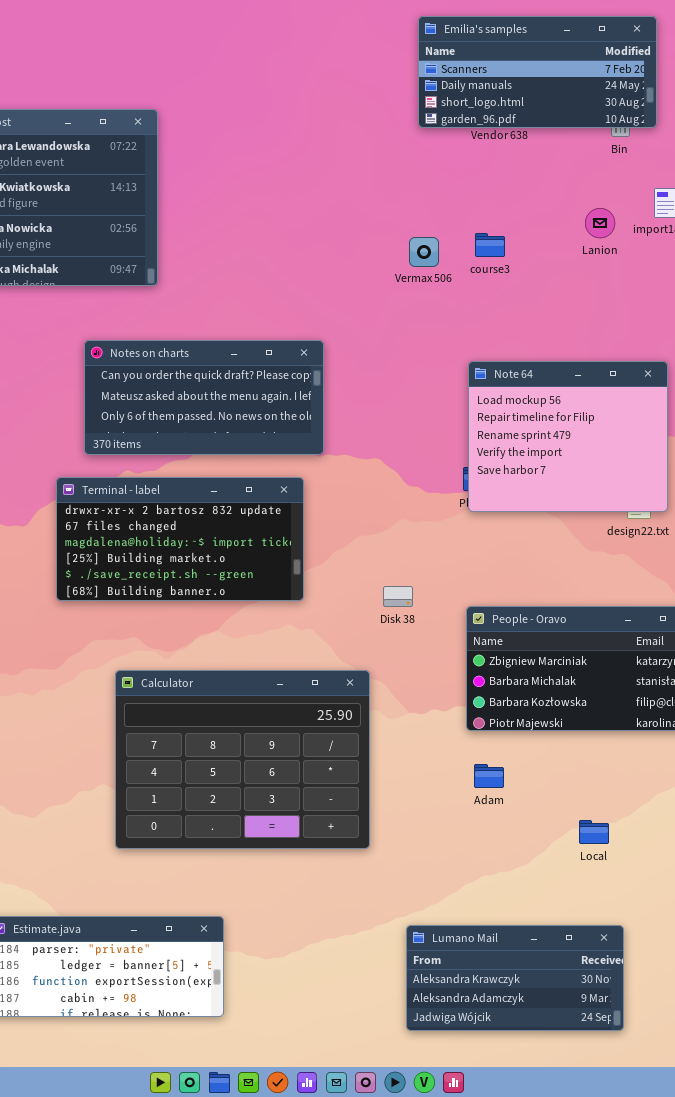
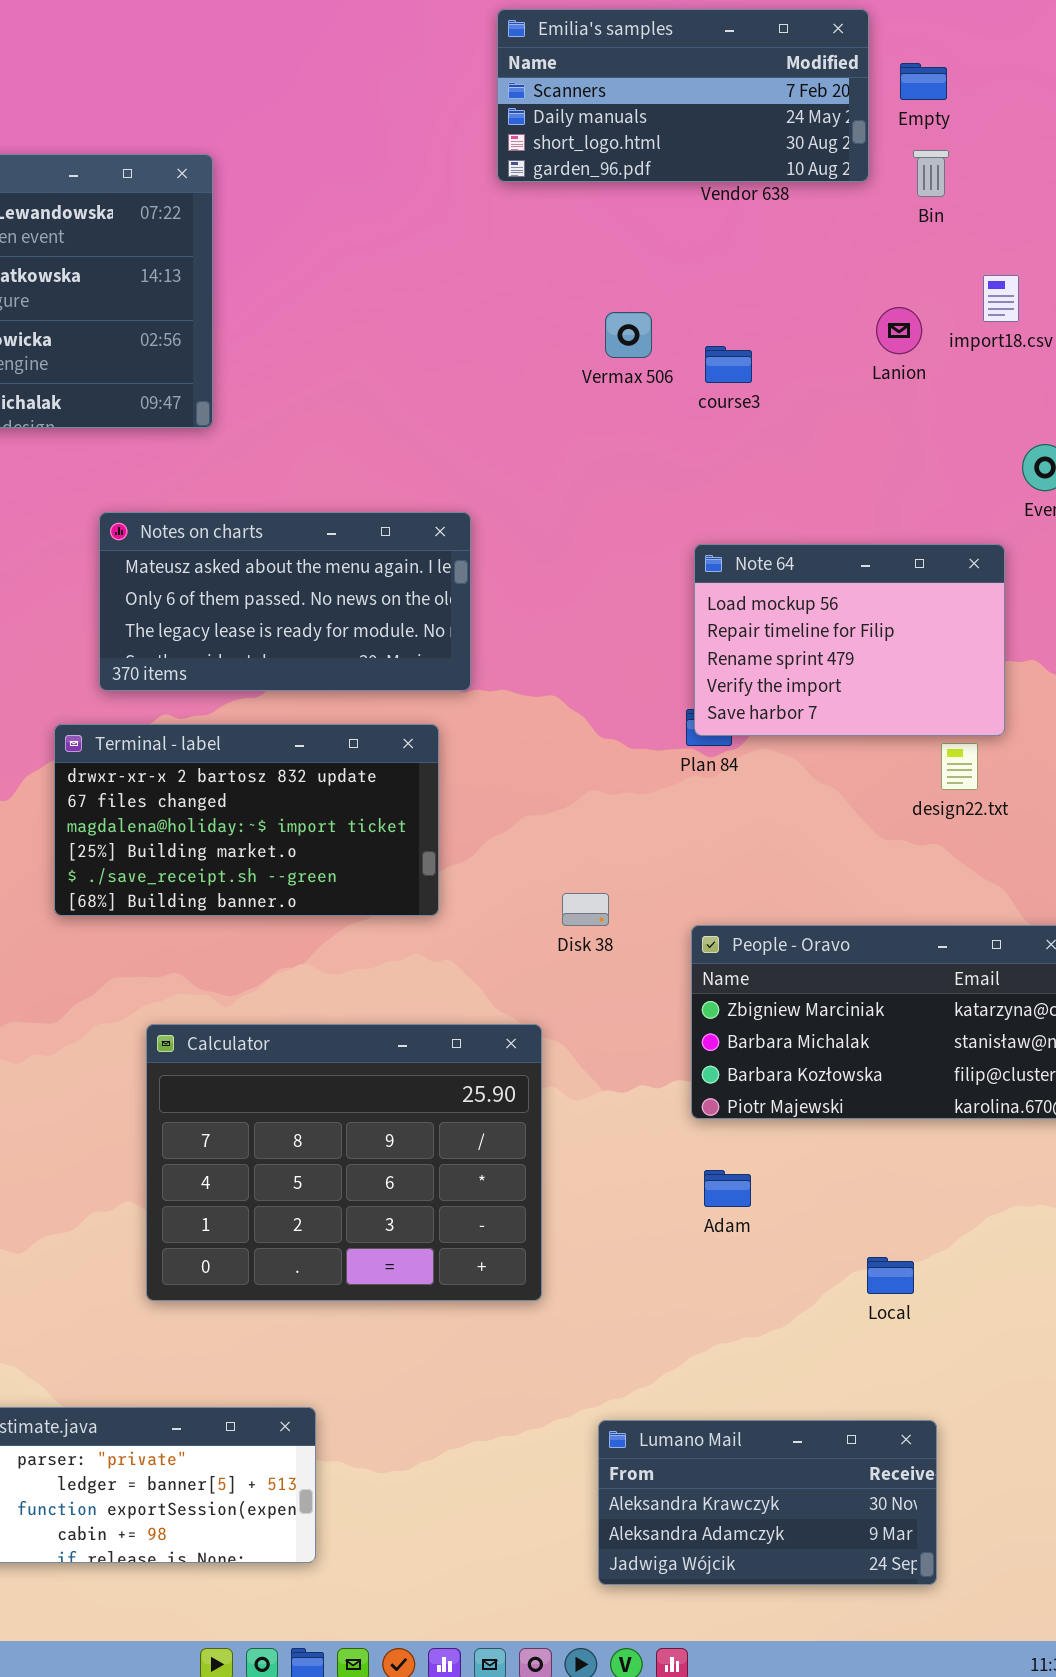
Emilia's samples: [418,16,657,128] -> [497,9,869,182], moved
Vermax 506: [409,237,439,267] -> [605,312,652,358], moved
Notes on charts: [84,340,324,455] -> [99,512,471,691], scrolled down 1 row
Note 64: [468,361,668,512] -> [694,544,1005,736], resized

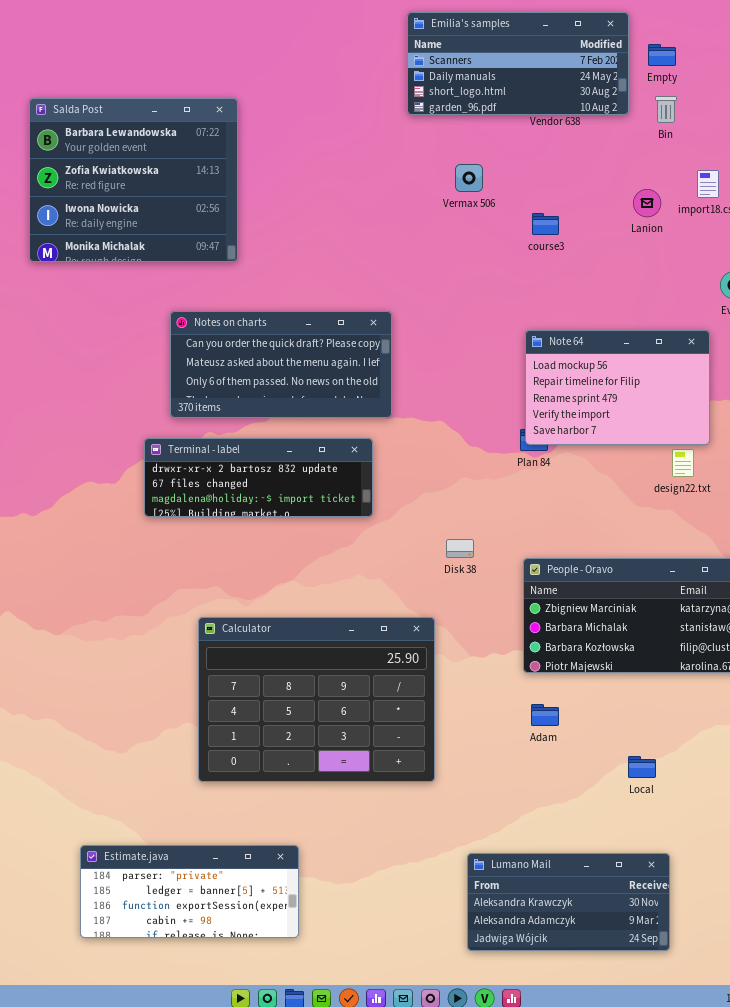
Vermax 506: [605,312,652,358] -> [455,164,483,192], moved
Notes on charts: [99,512,471,691] -> [170,311,392,418], scrolled up 1 row
Terminal - label: [54,724,439,916] -> [144,438,373,517], resized

